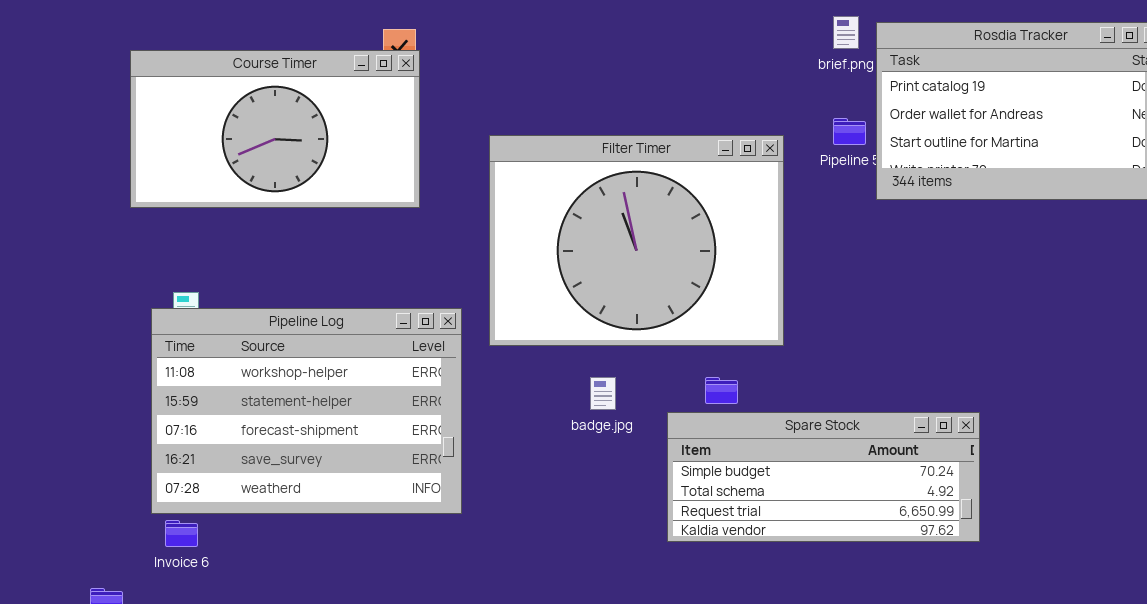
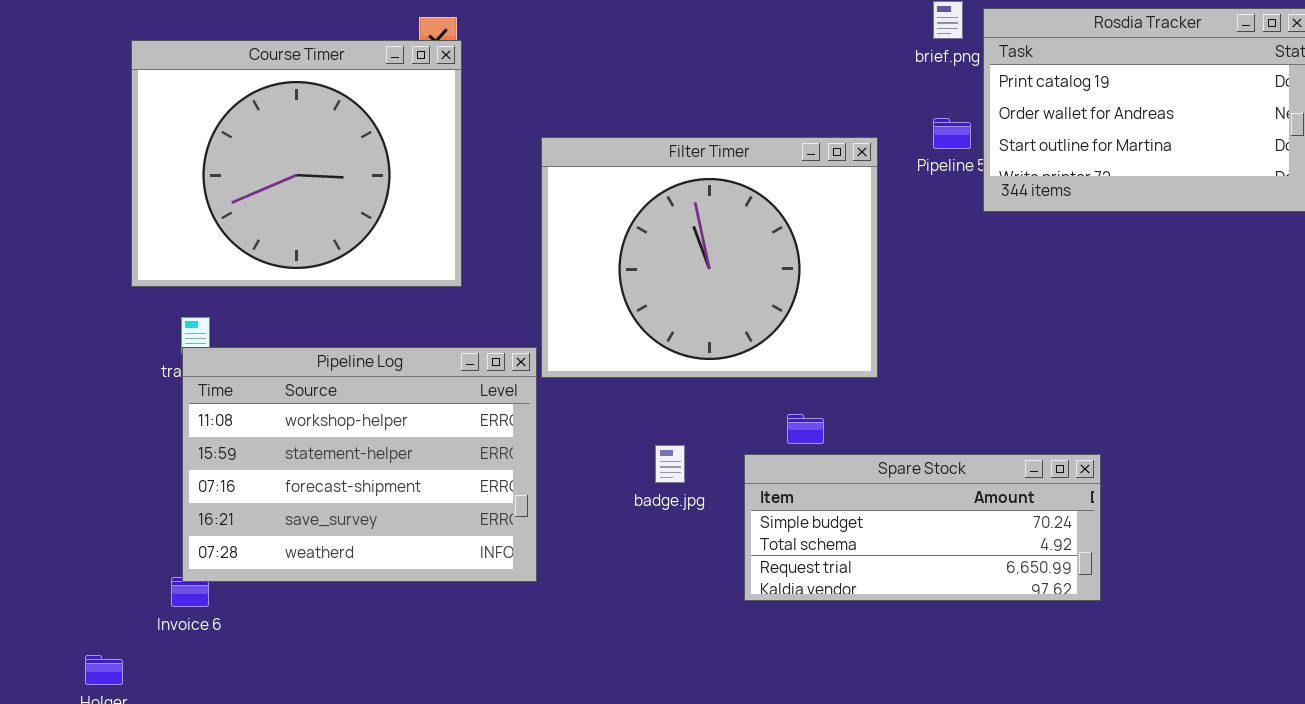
Course Timer: [130,50,420,208] -> [131,40,462,287], resized
Pipeline Log: [151,308,462,514] -> [182,347,537,582], moved
badge.jpg: [590,377,616,410] -> [655,445,685,483], moved

